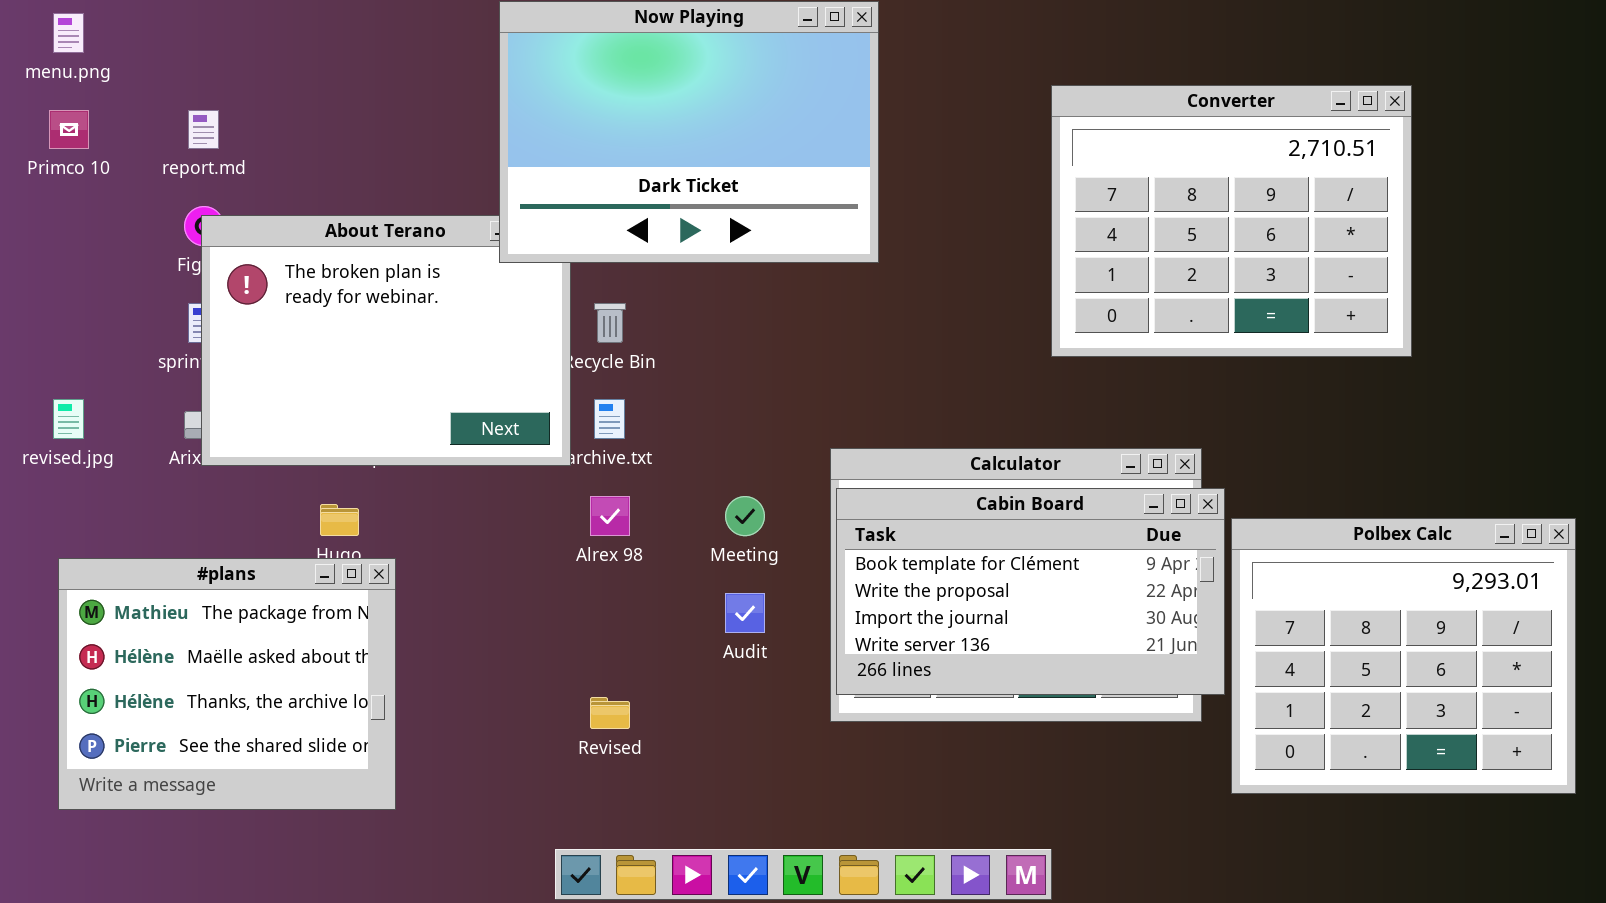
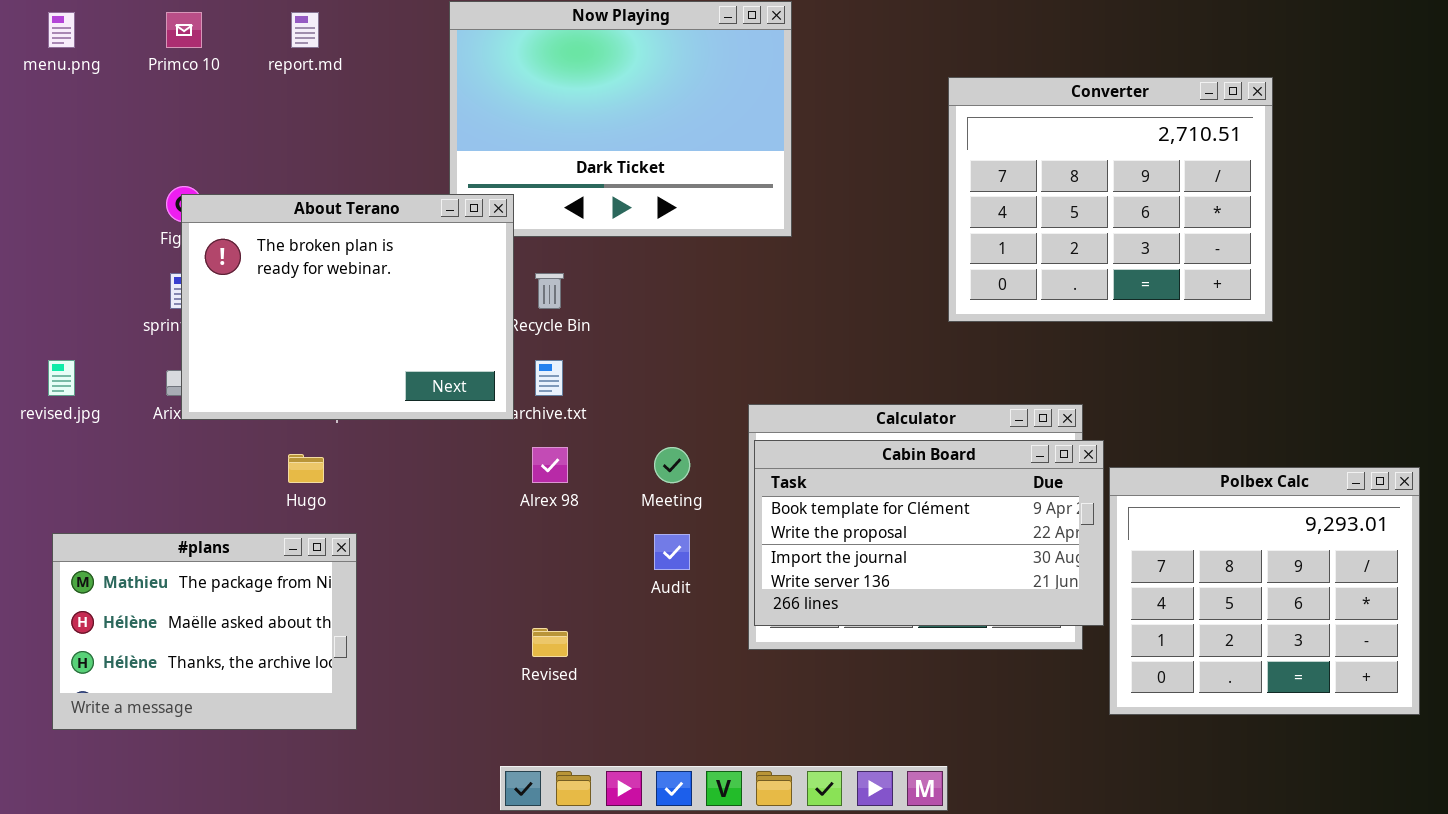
Primco 10: [49,110,89,149] -> [166,12,202,48], moved
report.md: [188,110,219,149] -> [291,12,319,48], moved
About Terano: [201,215,571,466] -> [181,194,514,420], raised
#plans: [58,558,396,810] -> [52,533,357,730], resized

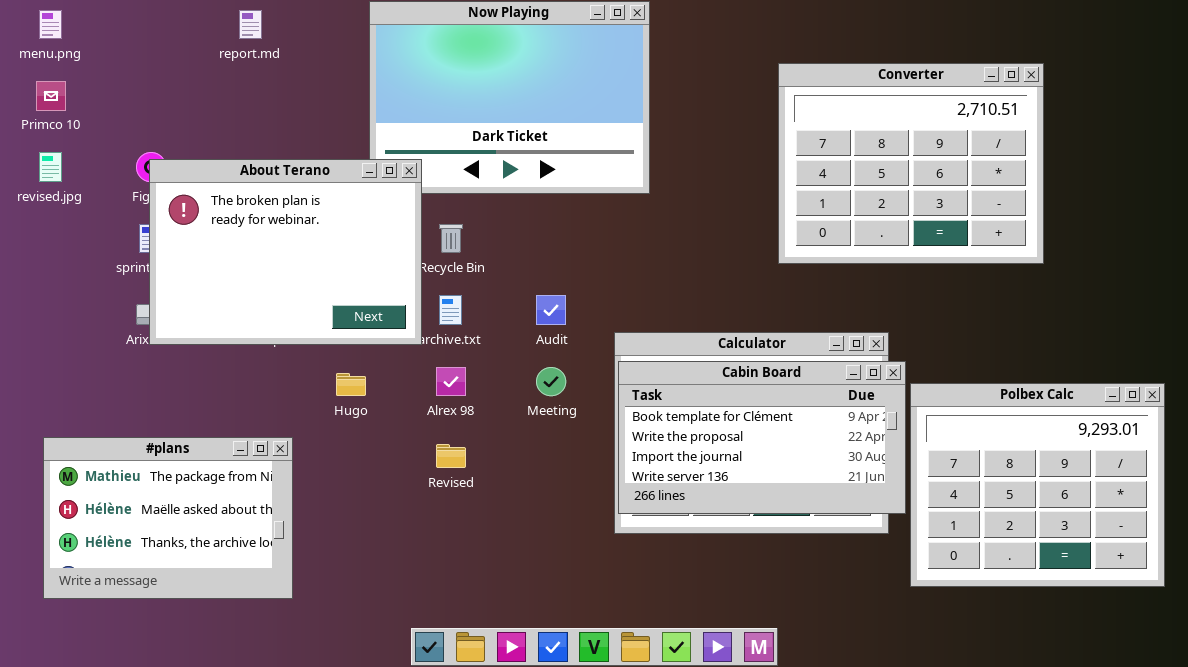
Primco 10: [166,12,202,48] -> [36,81,66,111], moved
revised.jpg: [48,360,75,396] -> [39,152,62,182], moved
Hugo: [288,454,324,483] -> [336,373,366,396], moved
Audit: [654,534,690,570] -> [536,295,566,325], moved
Revised: [532,628,568,657] -> [436,444,466,468], moved

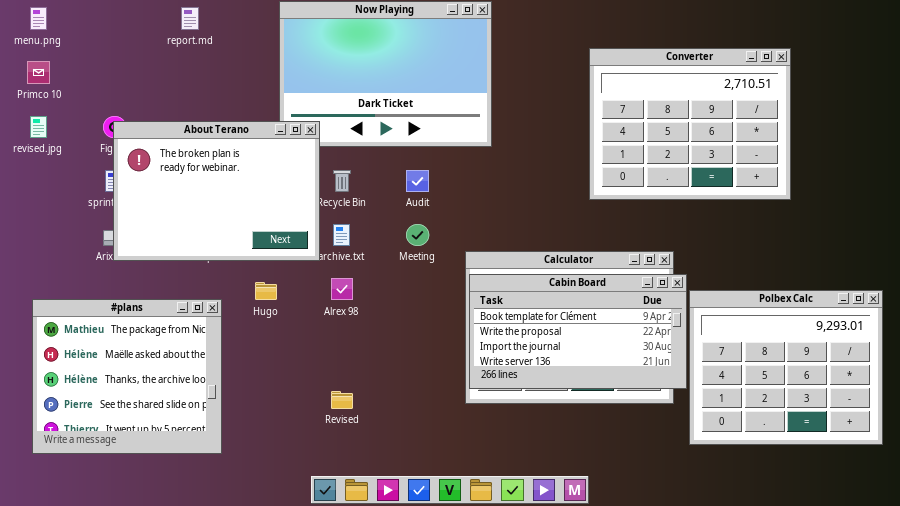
Audit: [536,295,566,325] -> [406,170,429,192], moved
Meeting: [536,367,566,396] -> [406,224,429,246], moved
#plans: [43,437,293,599] -> [32,299,222,454], resized
Revised: [436,444,466,468] -> [331,391,353,409], moved

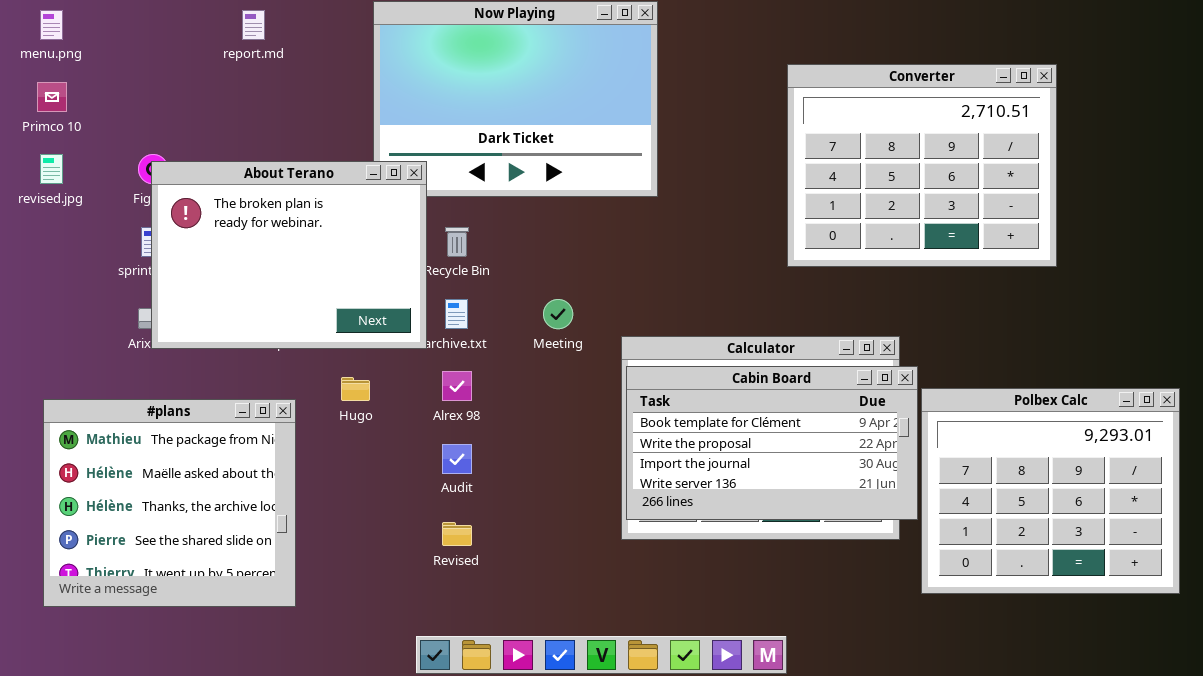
Audit: [406,170,429,192] -> [442,444,472,474], moved

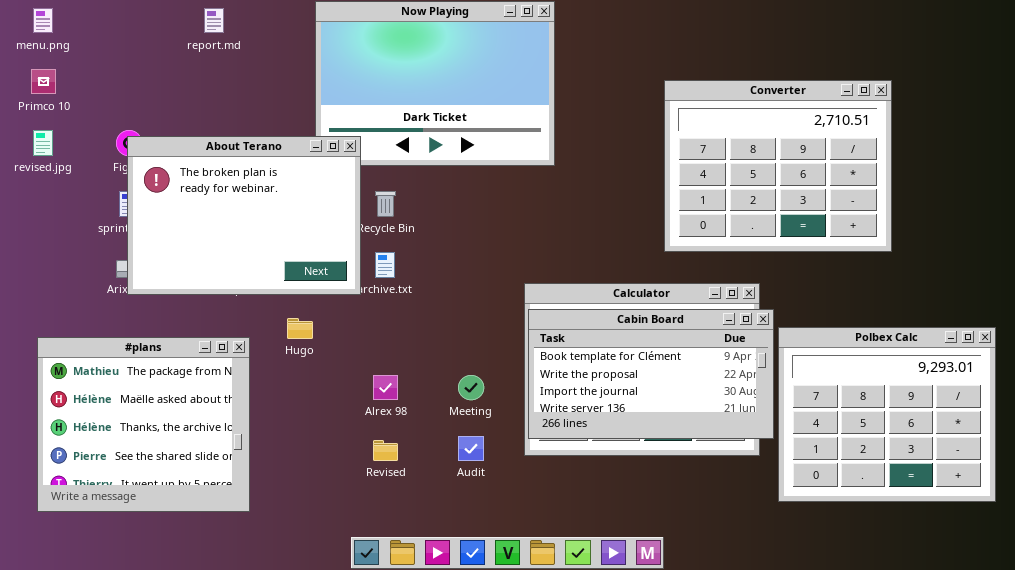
Converter: [787,64,1057,267] -> [664,80,892,252], moved
Meeting: [543,299,573,329] -> [458,375,484,400], moved
Alrex 98: [442,371,472,401] -> [373,375,398,400], moved
Audit: [442,444,472,474] -> [458,436,484,461], moved

